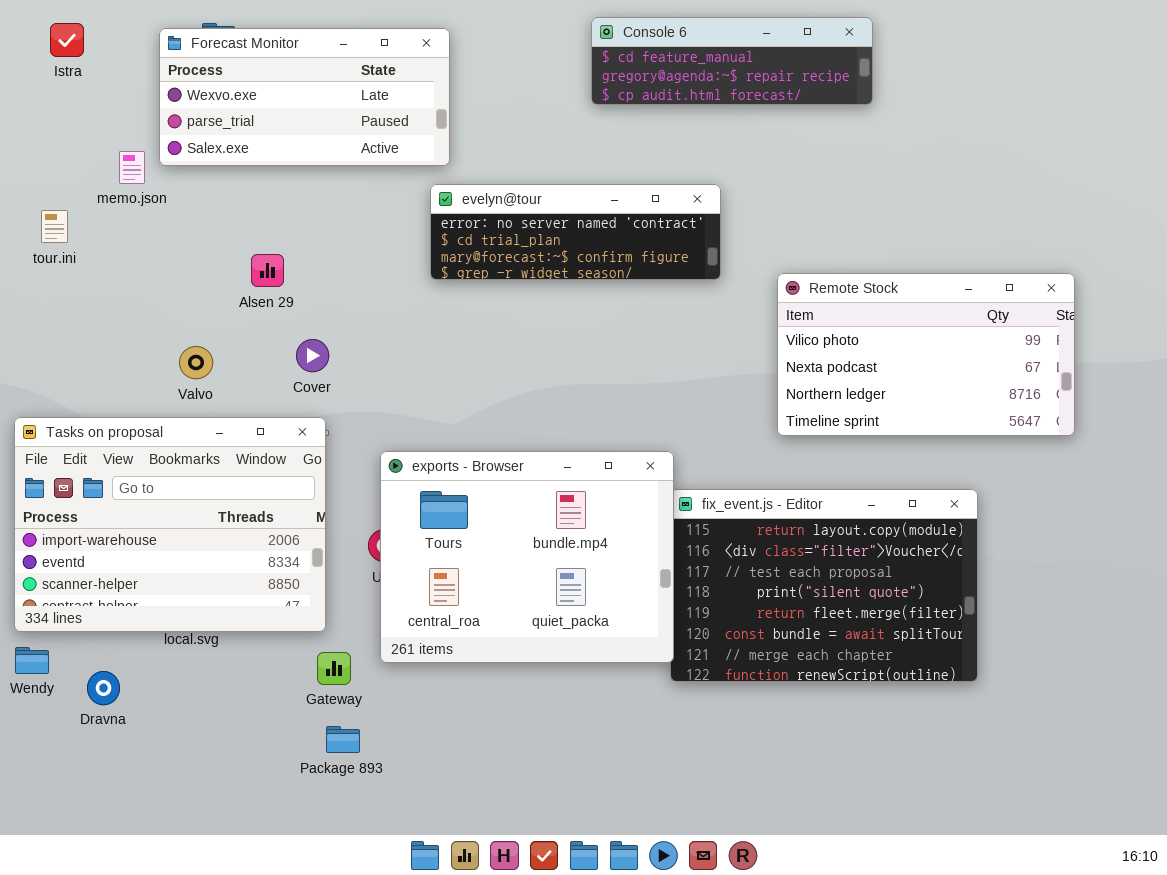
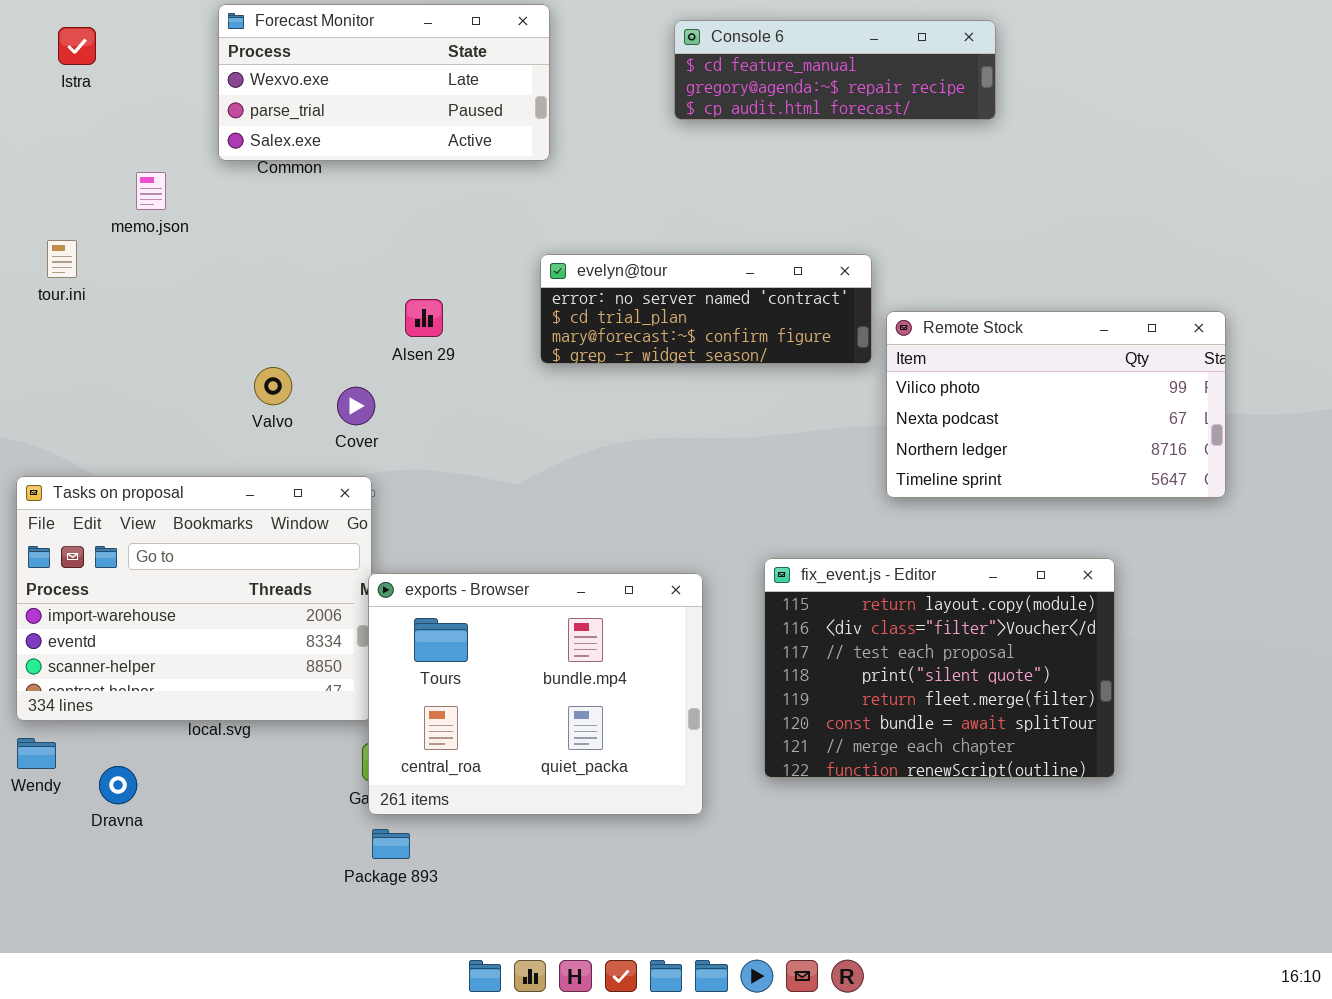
Forecast Monitor: [159,28,450,166] -> [218,4,550,161], moved
evelyn@tour: [430,184,721,280] -> [540,254,872,364], moved
Alsen 29: [251,254,284,287] -> [405,299,443,337], moved
Valvo: [179,346,213,379] -> [254,367,292,405], moved
exports - Browser: [380,451,674,663] -> [368,573,703,815], moved

